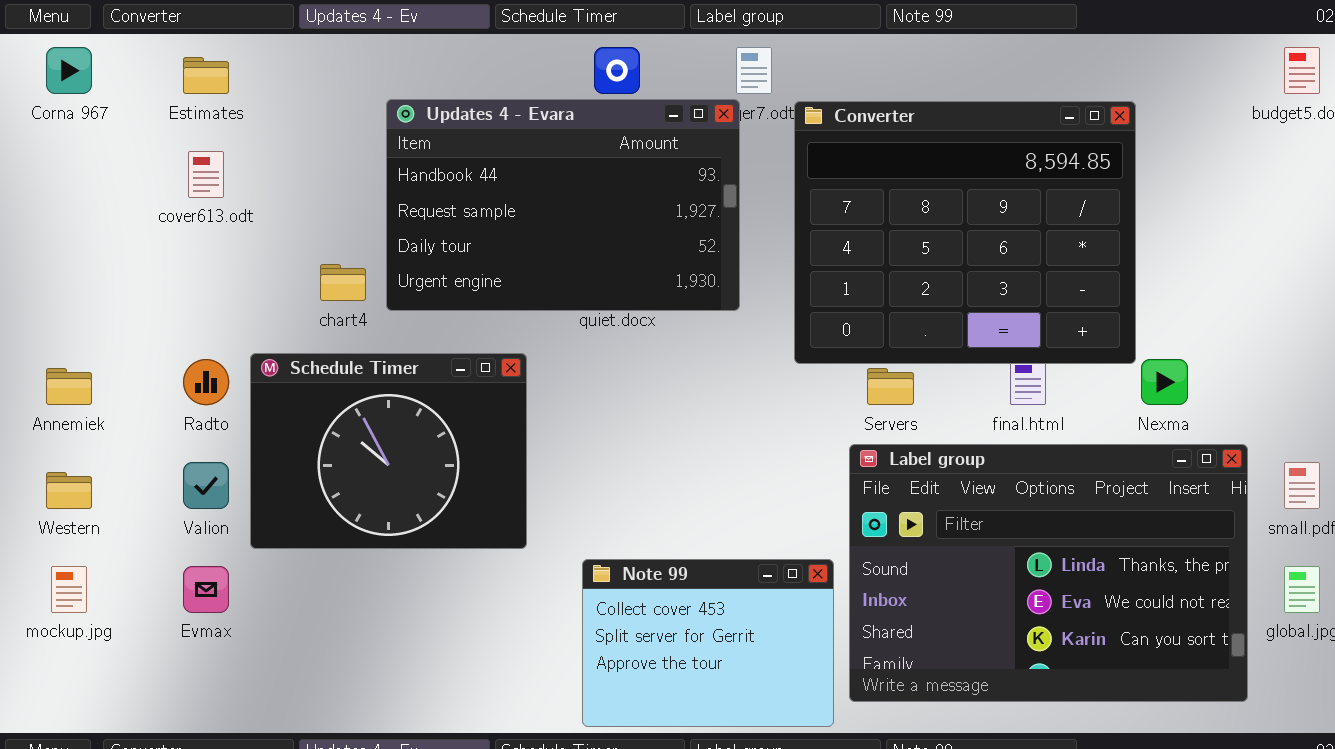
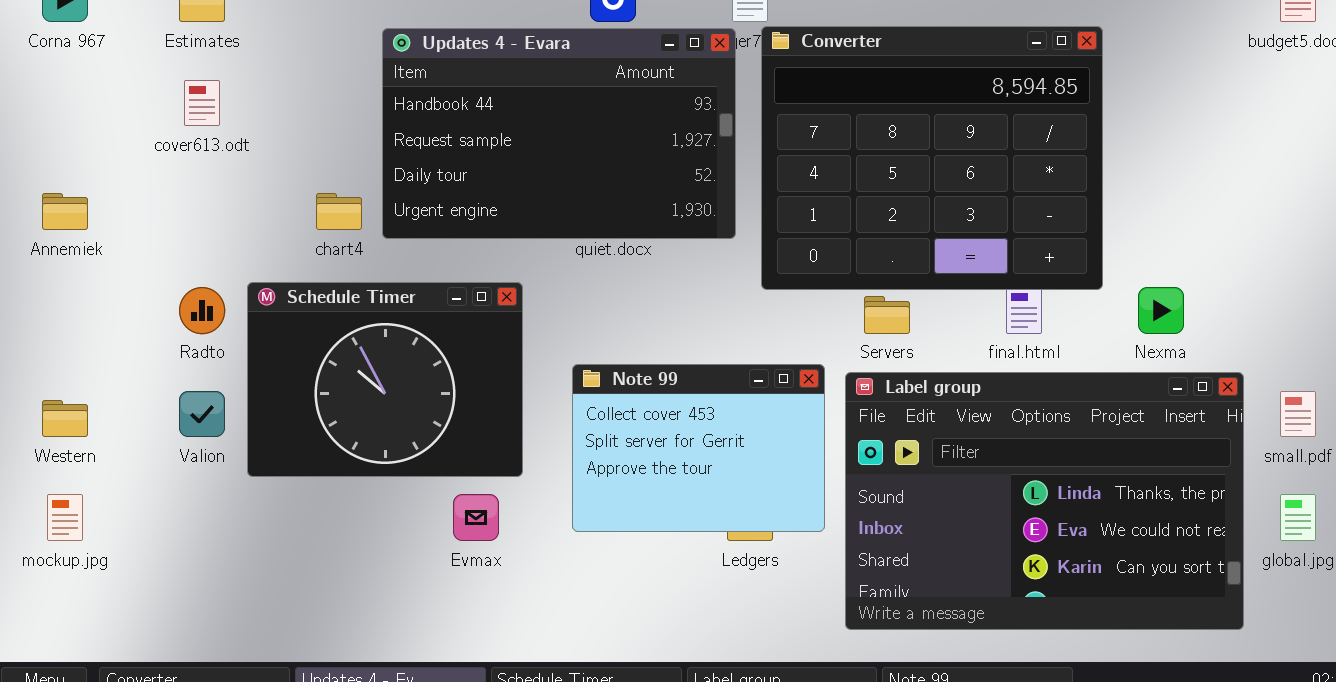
Converter: [794,101,1136,364] -> [761,26,1103,290], moved
Annemiek: [46,368,92,405] -> [42,193,88,230], moved
Note 99: [582,559,834,727] -> [572,364,825,532], moved
Evmax: [183,566,229,613] -> [453,494,499,541], moved

